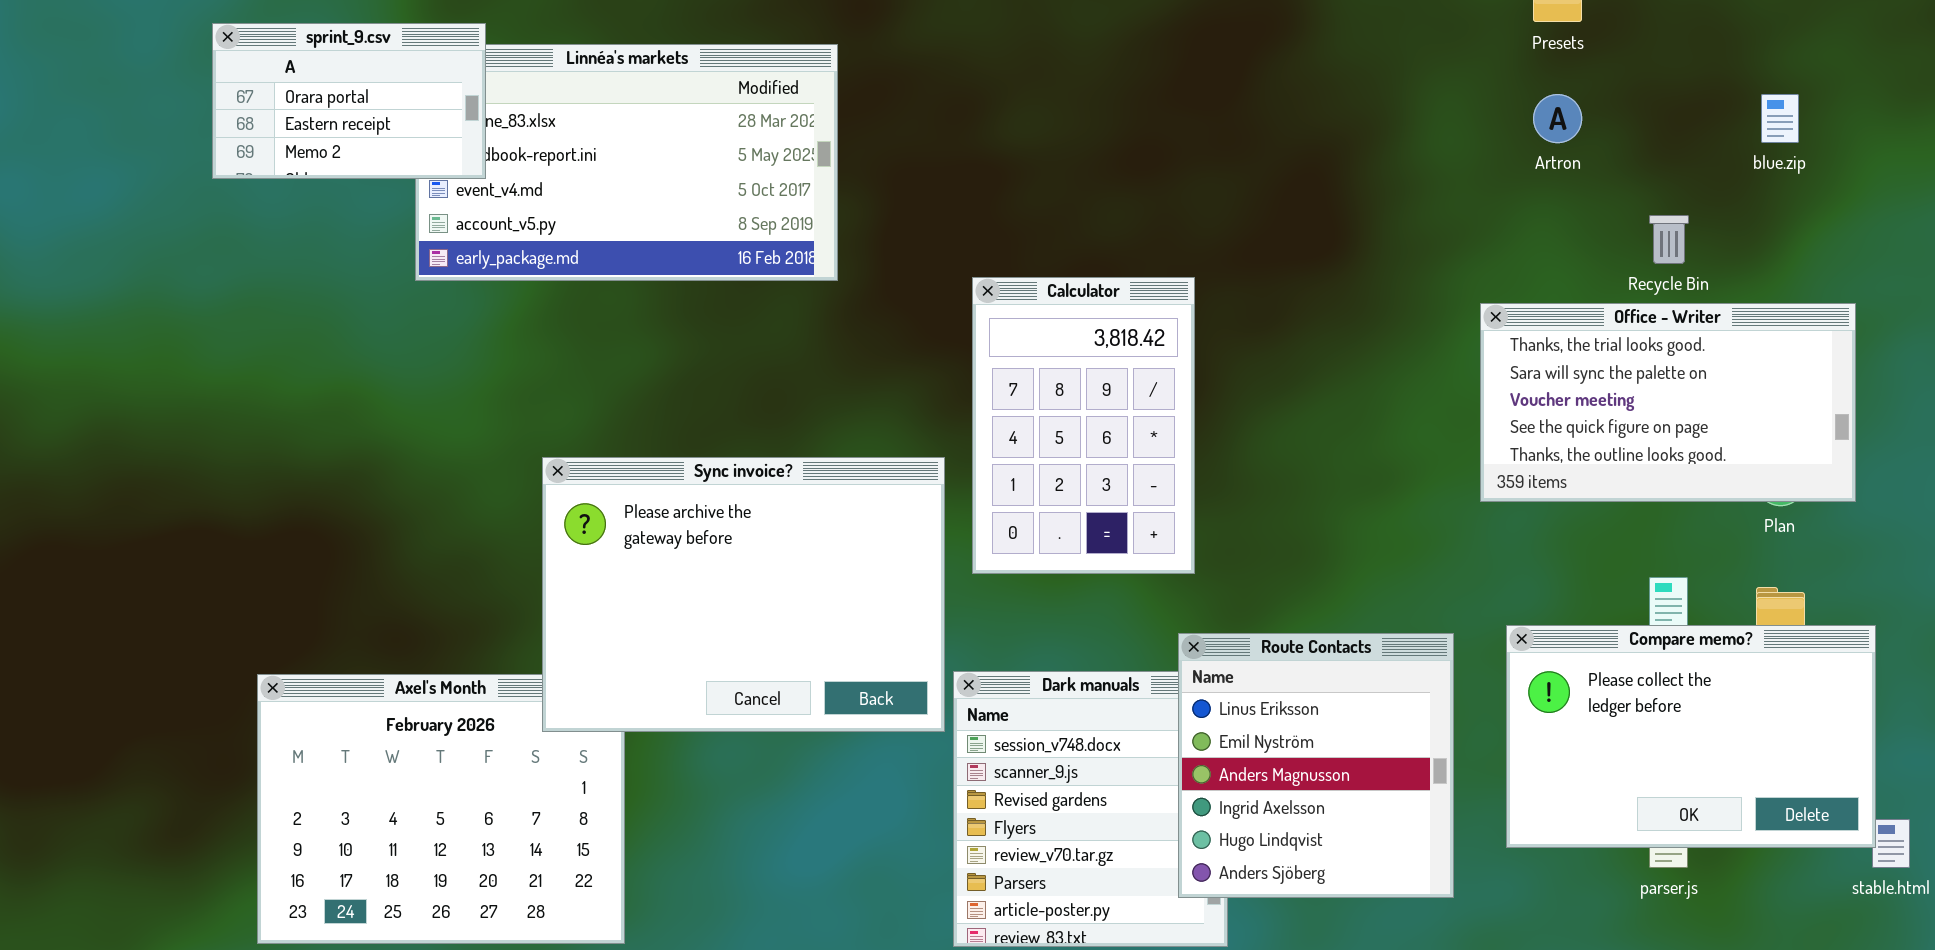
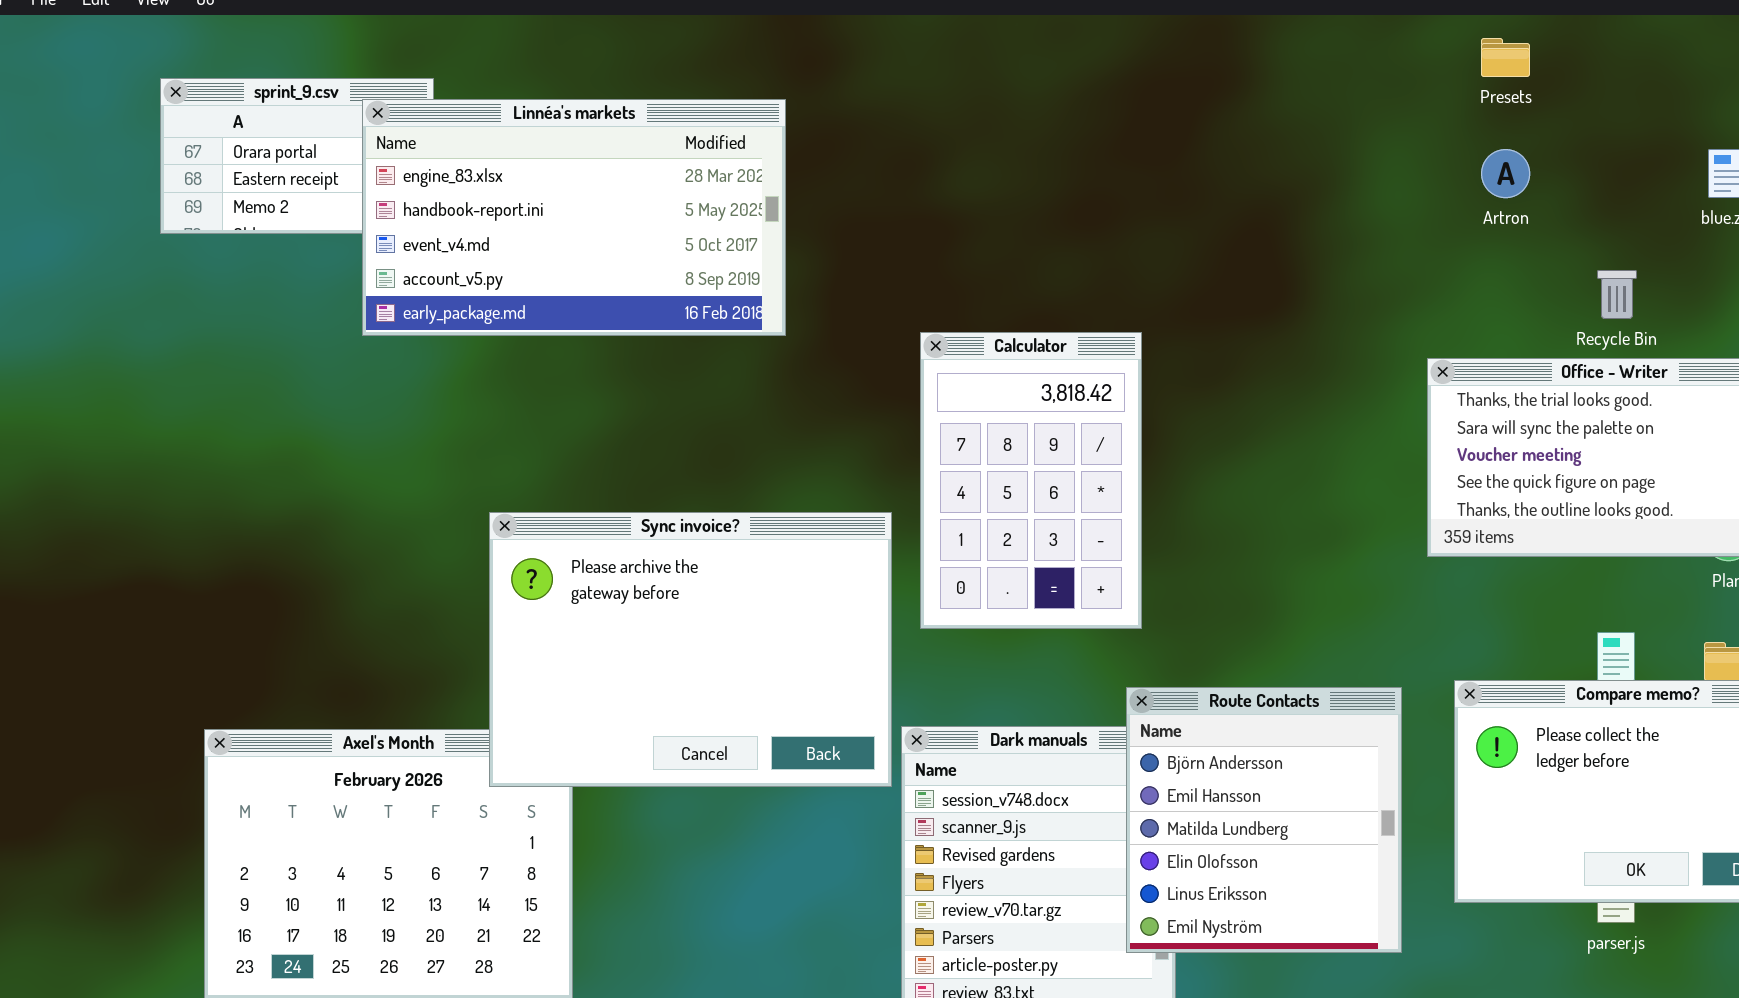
Linnéa's markets: [415,44,838,281] -> [362,99,786,336], raised
Route Contacts: [1178,633,1454,898] -> [1126,687,1402,953], scrolled up 4 rows

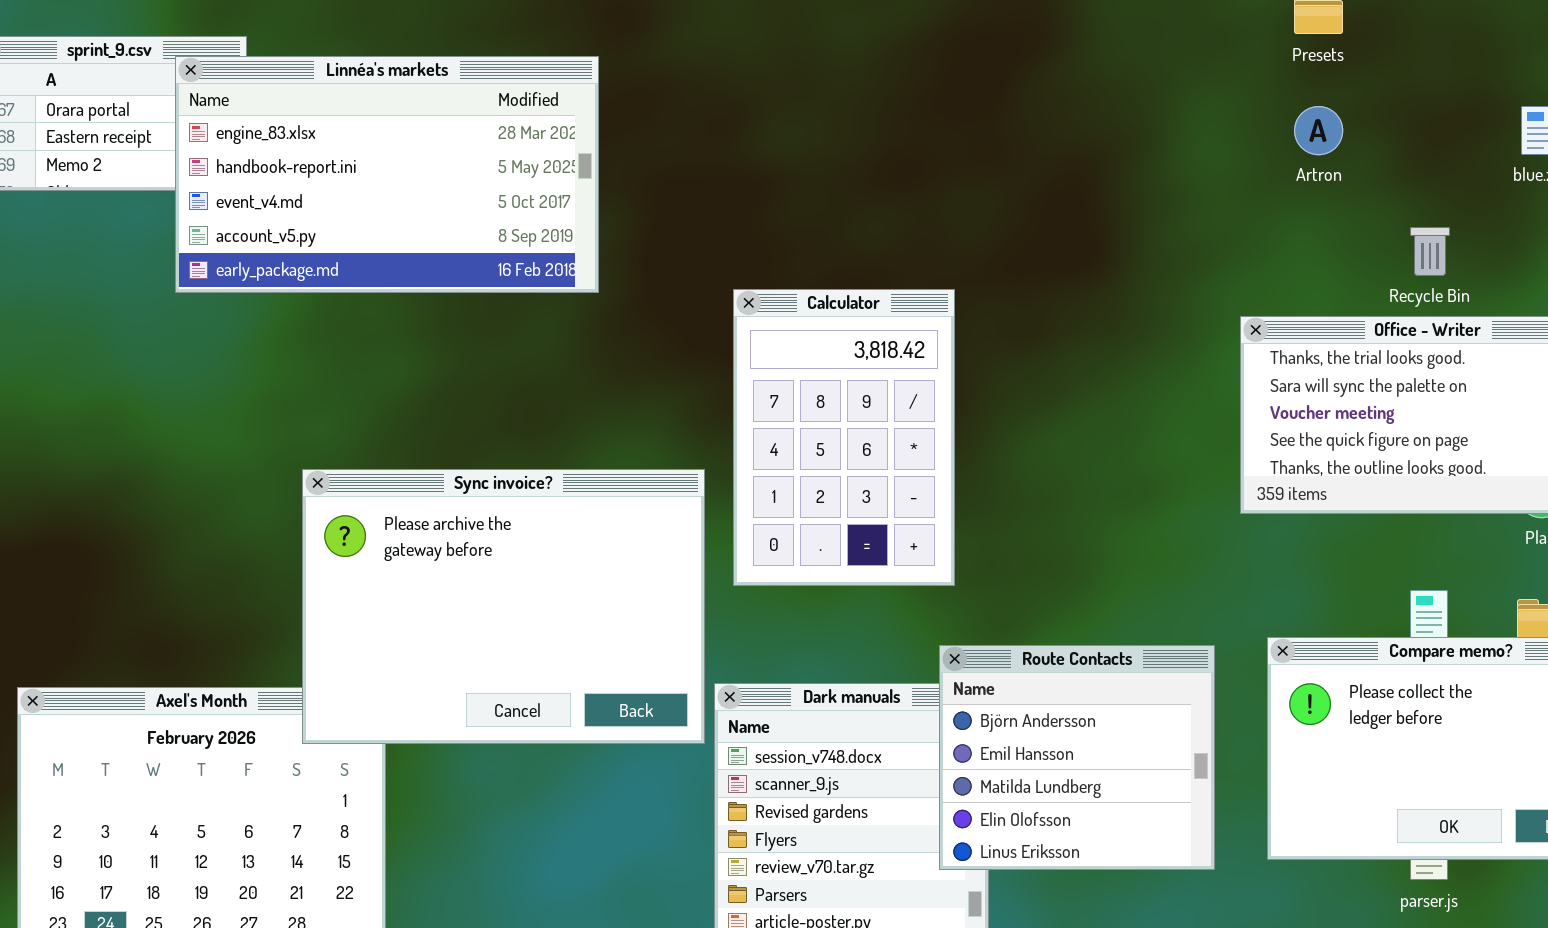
Route Contacts: [1126,687,1402,953] -> [939,645,1215,870], resized

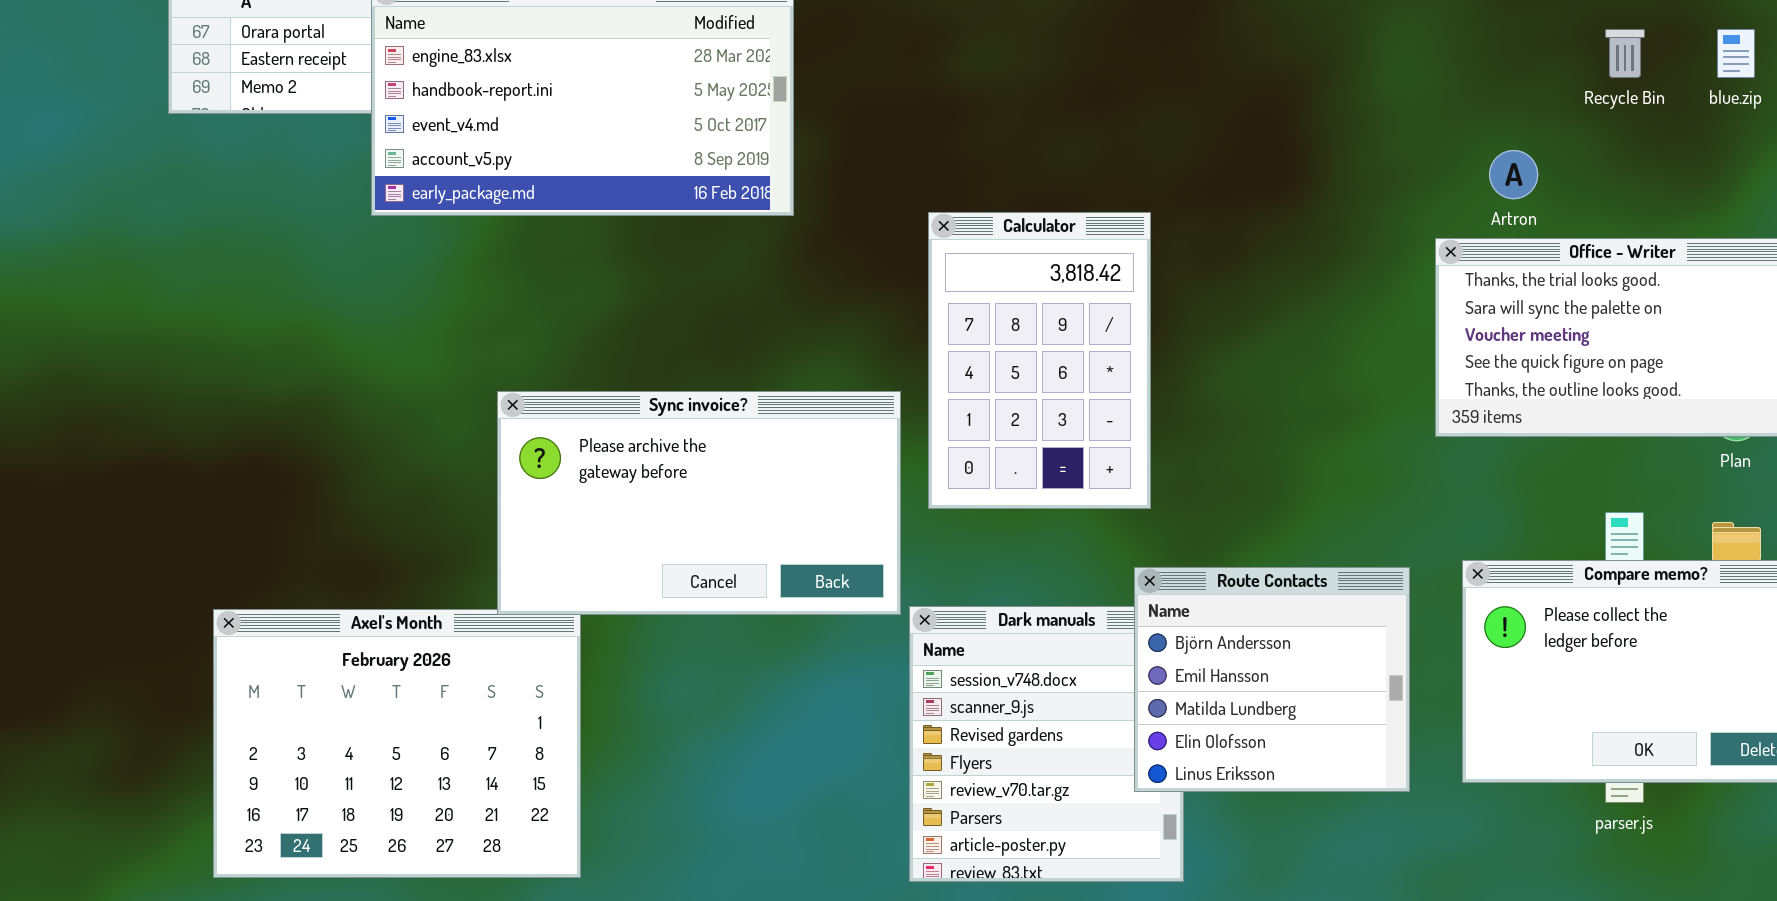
Artron: [1294,106,1343,155] -> [1489,150,1538,199], moved
Recycle Bin: [1410,227,1450,276] -> [1605,29,1645,78], moved
Sync invoice?: [302,469,705,744] -> [497,391,901,615], resized

